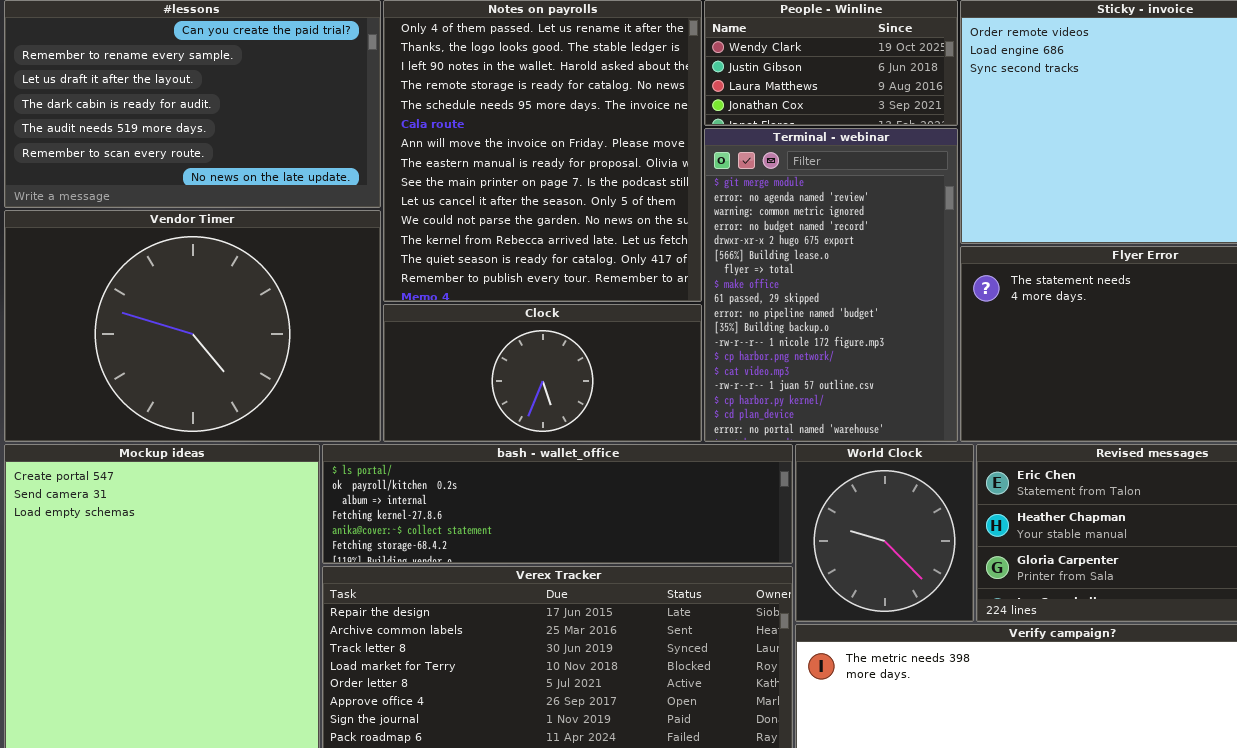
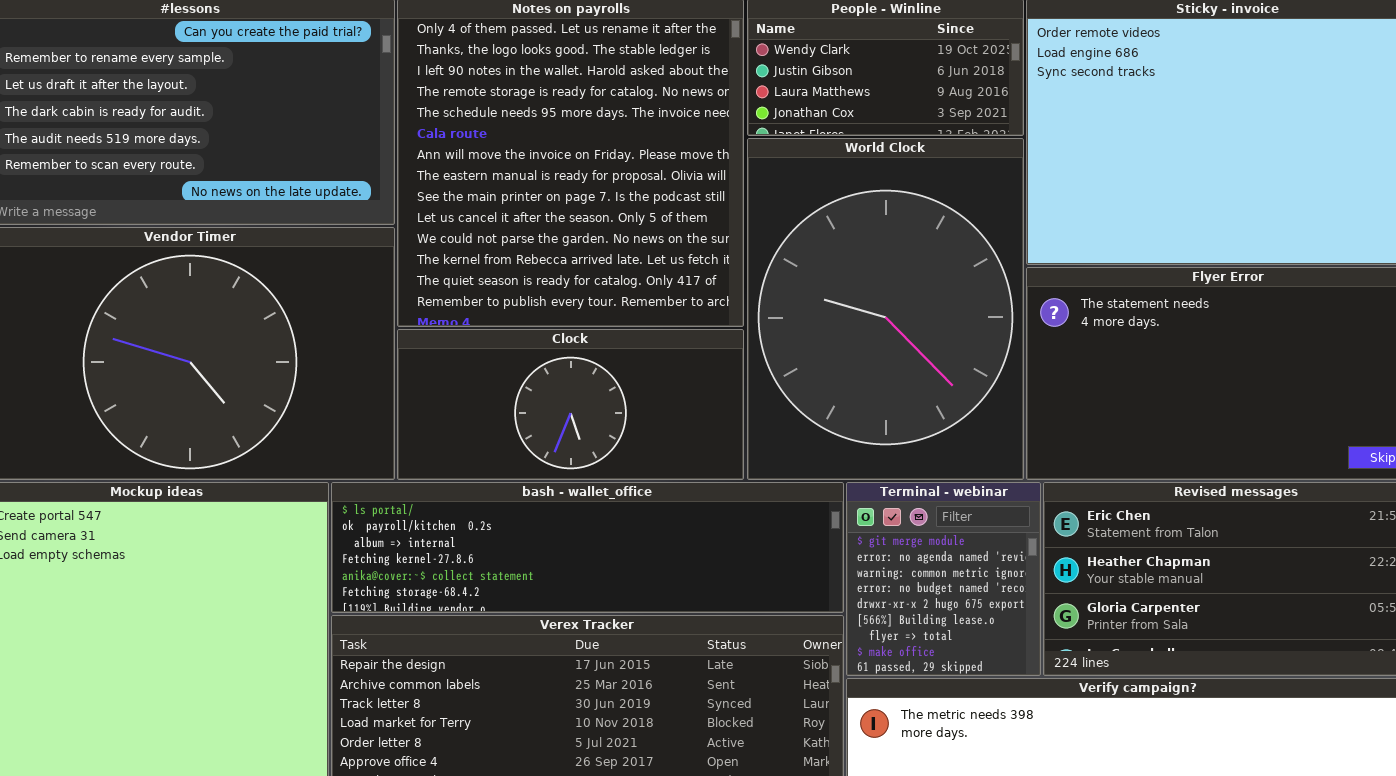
Terminal - webinar: [704,128,958,442] -> [846,482,1041,676], moved, resized
World Clock: [795,444,974,622] -> [747,138,1024,480], moved, resized

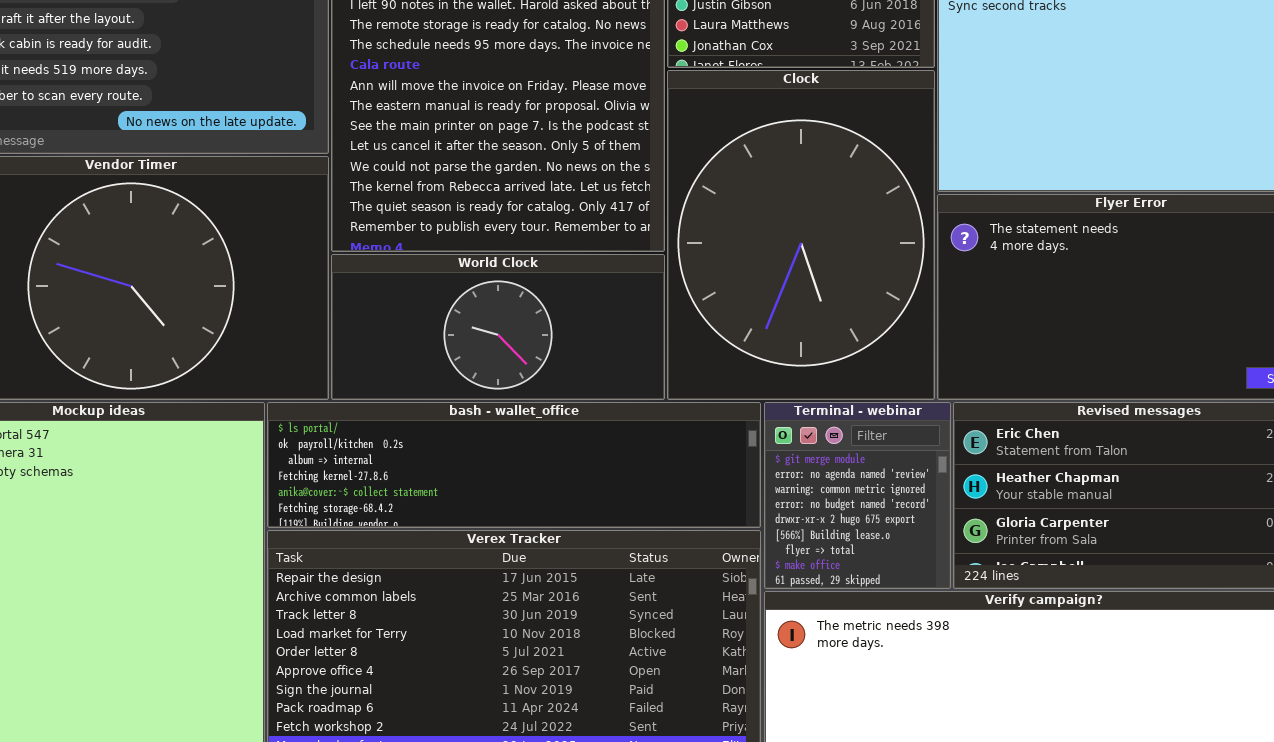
World Clock: [747,138,1024,480] -> [331,254,665,400], moved, resized
Clock: [397,329,744,480] -> [667,70,935,400], moved, resized

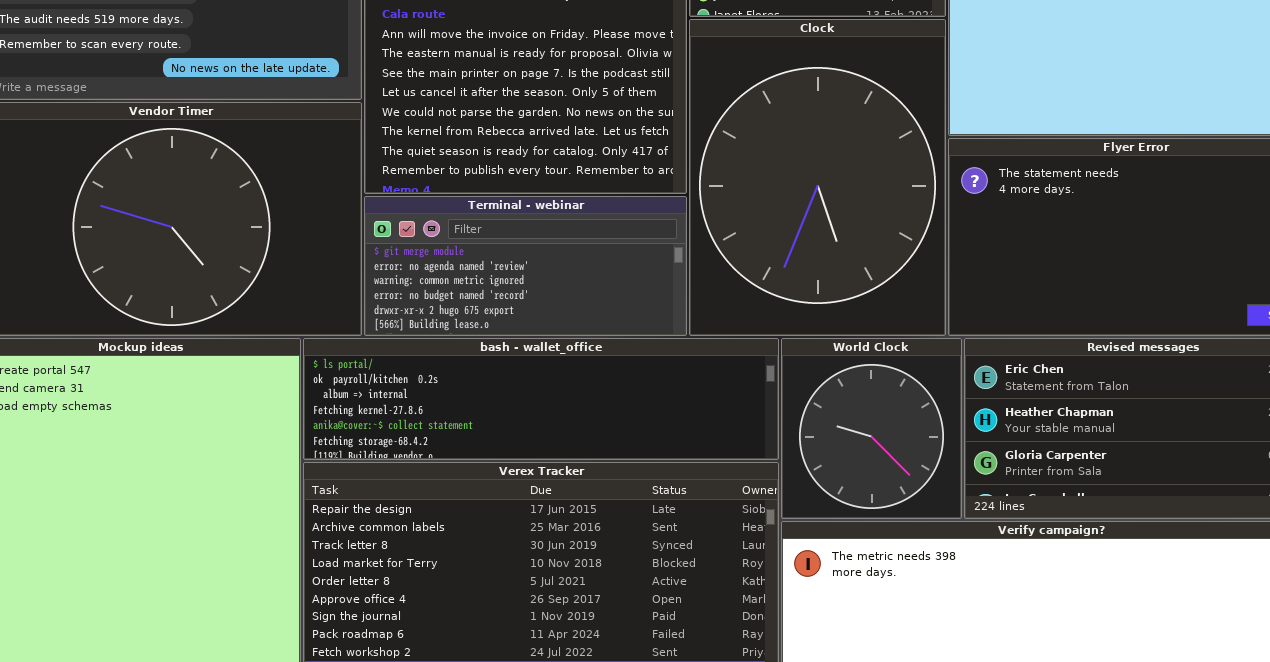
World Clock: [331,254,665,400] -> [781,338,962,519], moved, resized
Terminal - webinar: [764,402,951,589] -> [364,196,687,336], moved, resized

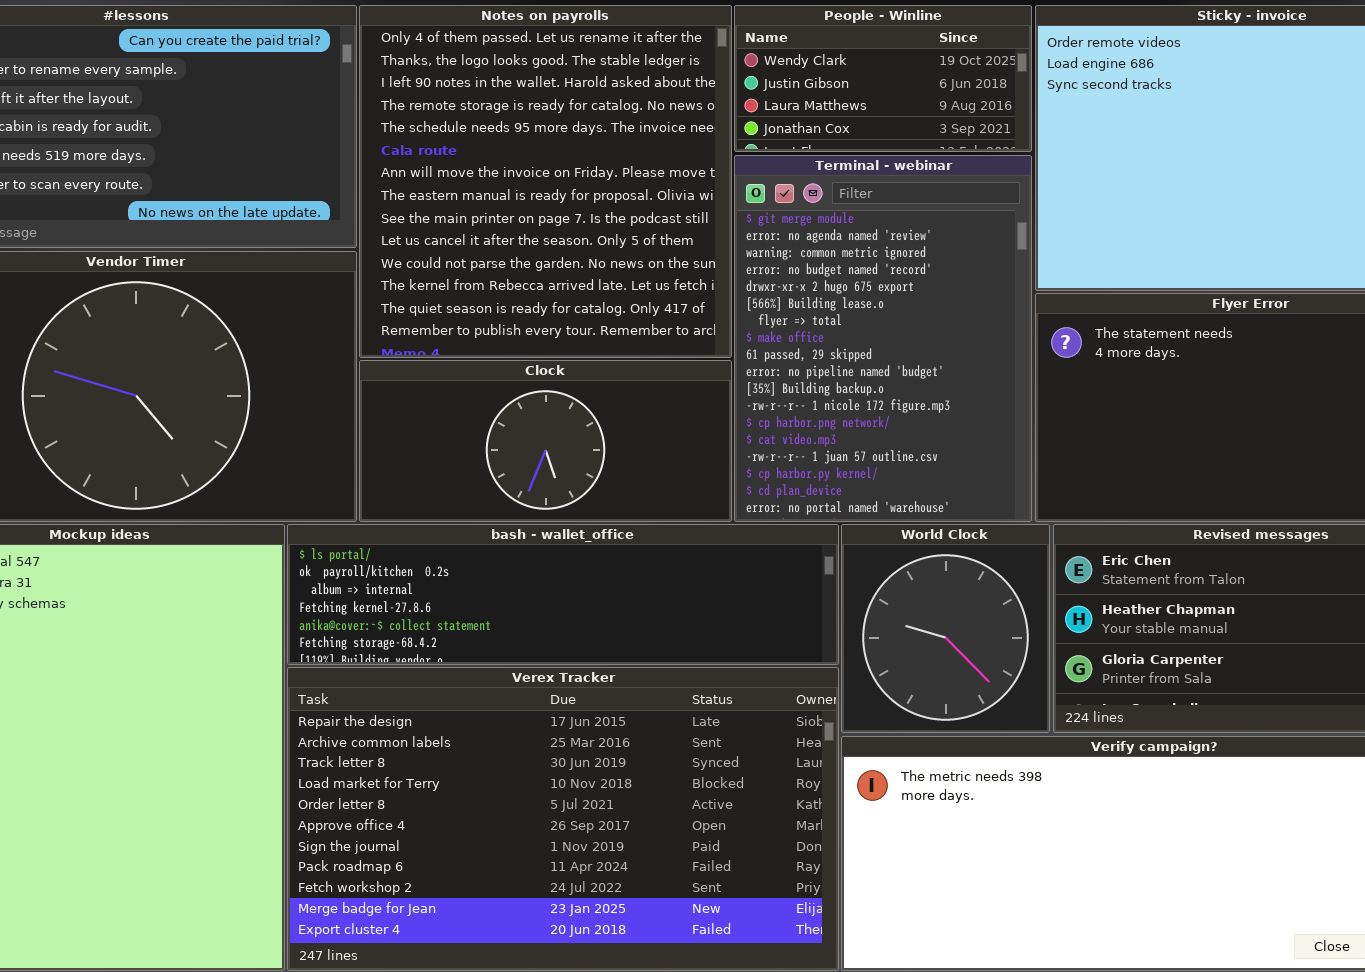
Clock: [689,19,946,336] -> [359,360,732,522], moved, resized
Terminal - webinar: [364,196,687,336] -> [734,155,1032,522], moved, resized

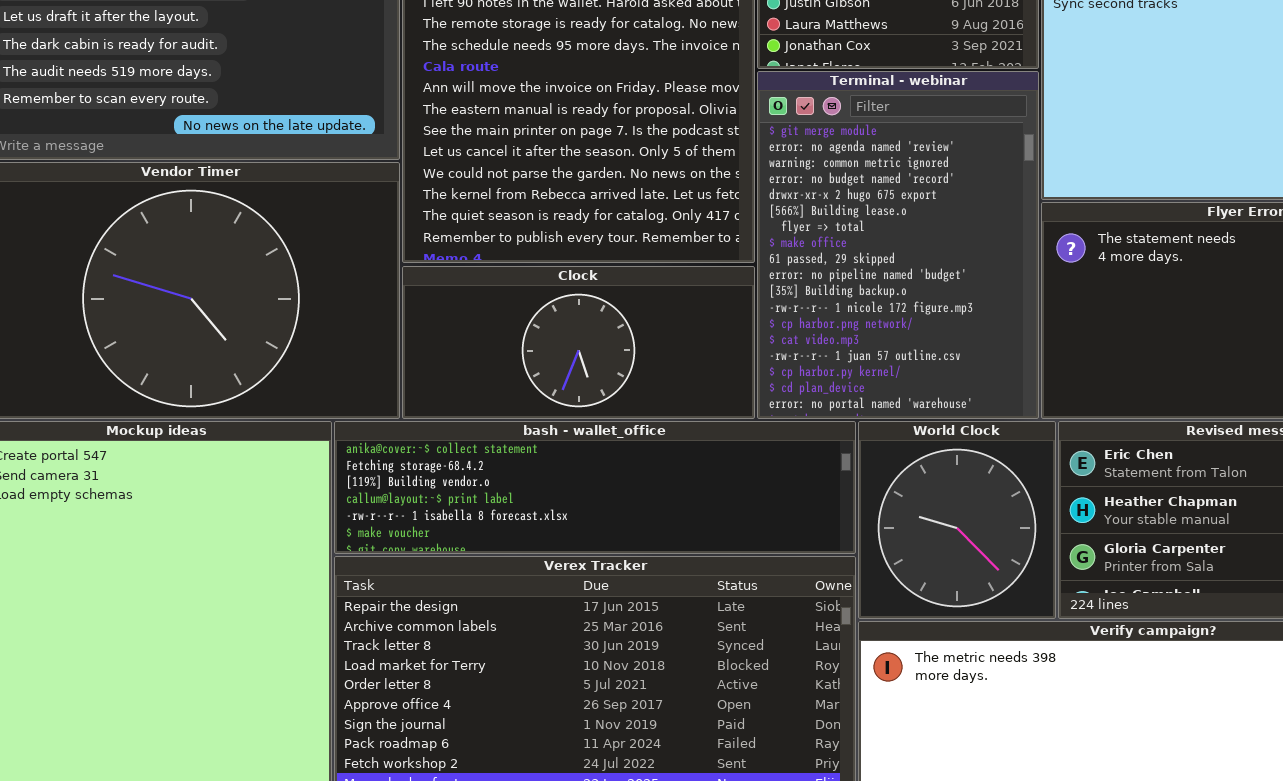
bash - wallet_office: [287,524,839,665] -> [334,421,856,554], scrolled down 4 rows

